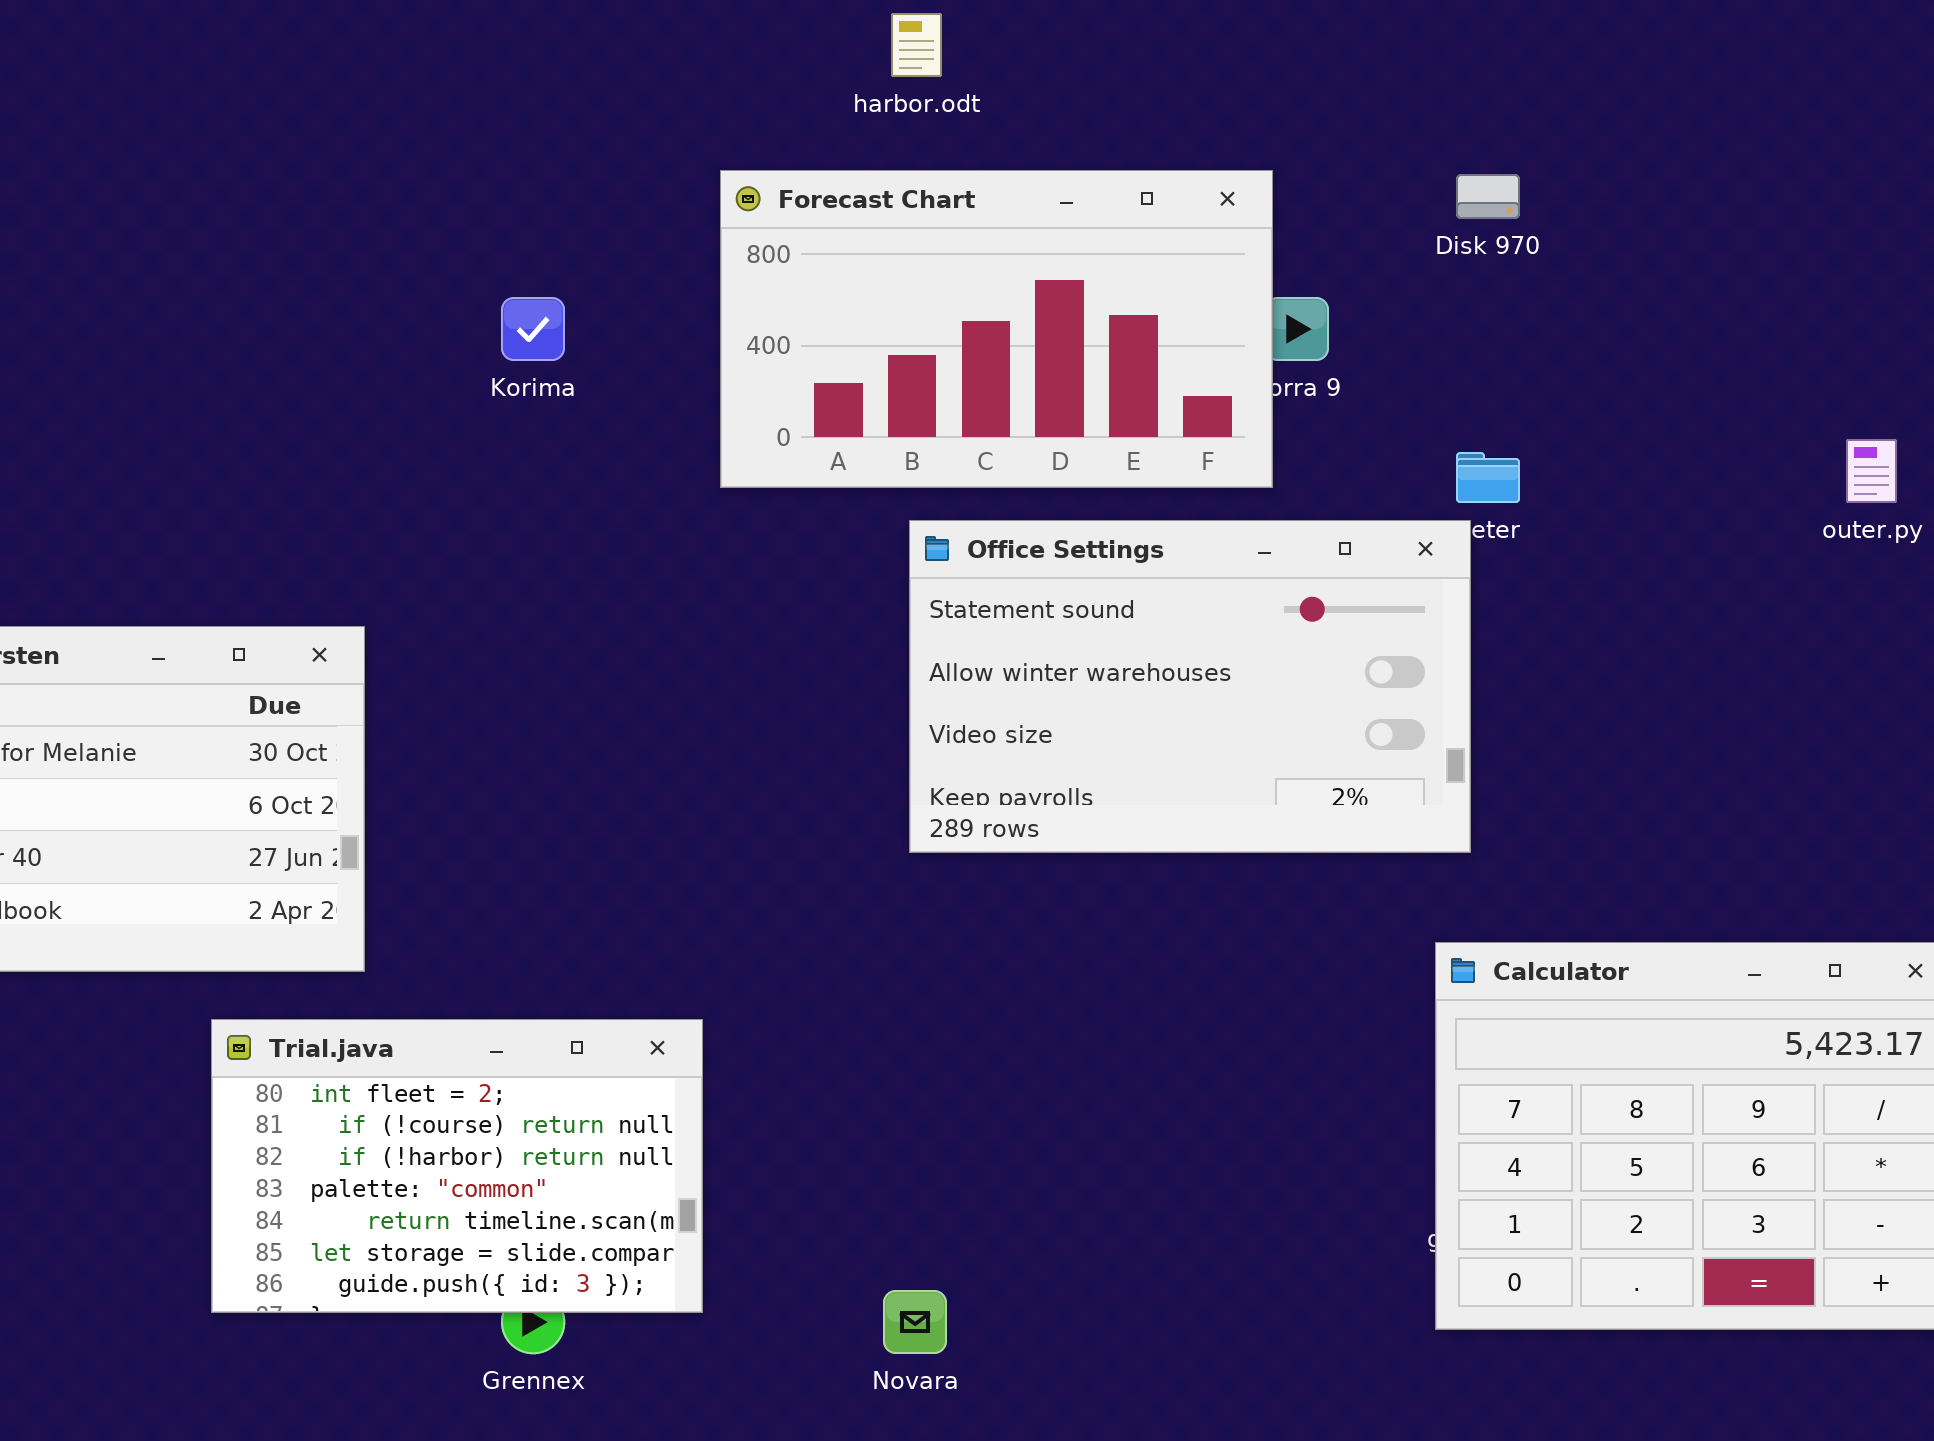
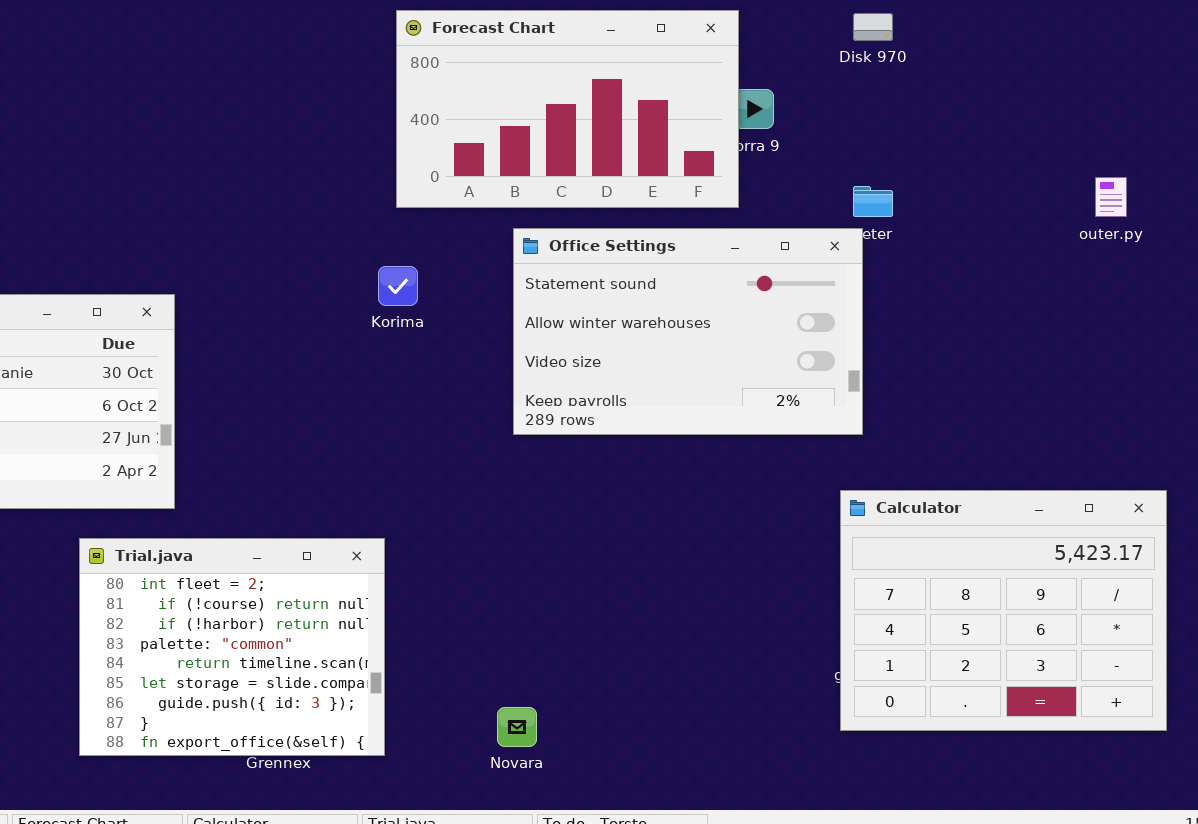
Korima: [501,297,565,361] -> [378,266,418,306], moved
Trial.java: [211,1019,703,1313] -> [79,538,385,756], resized

